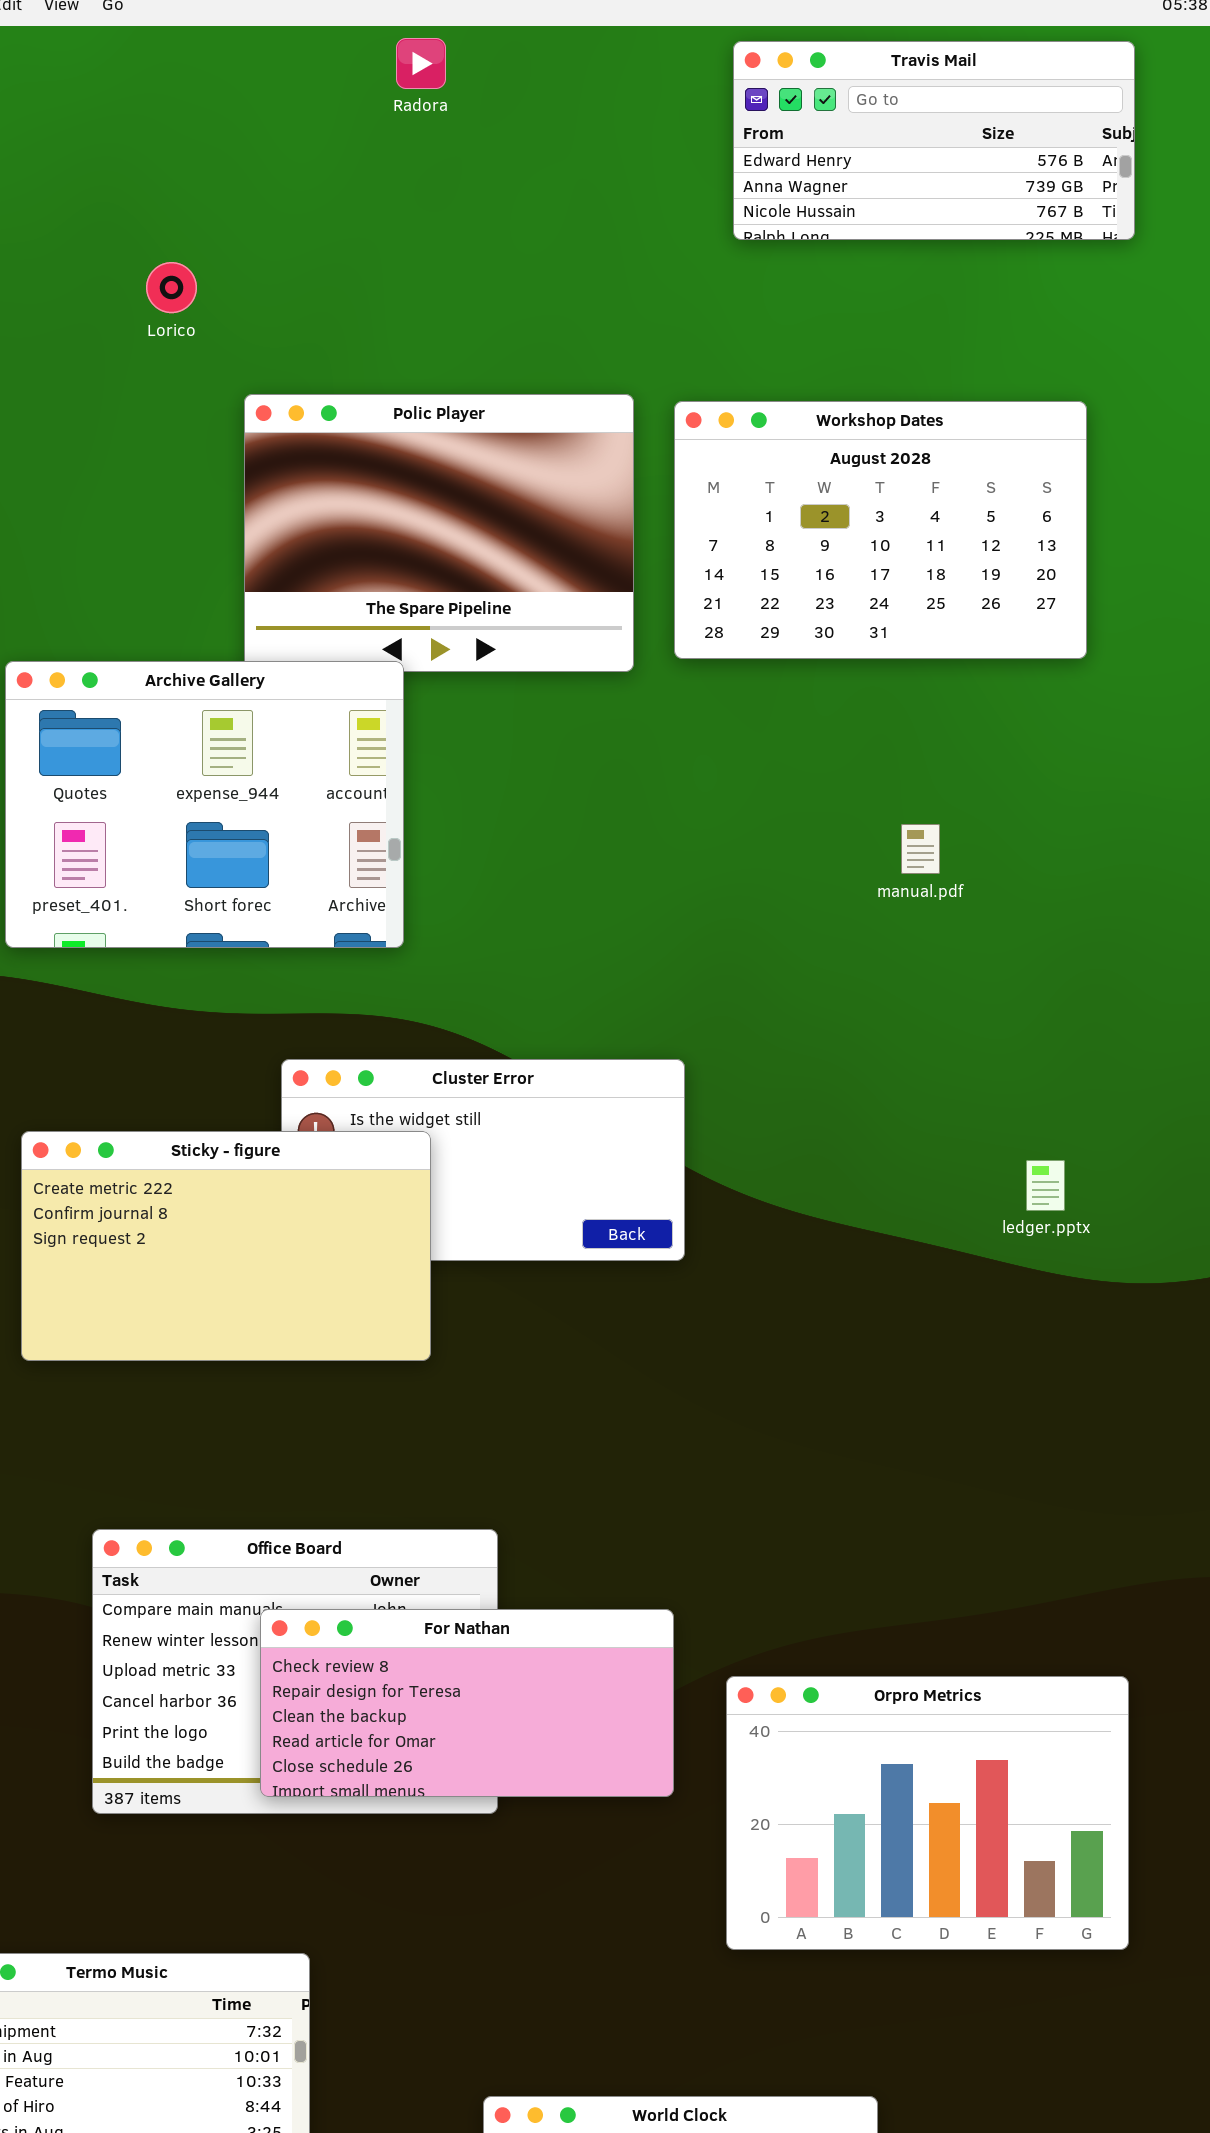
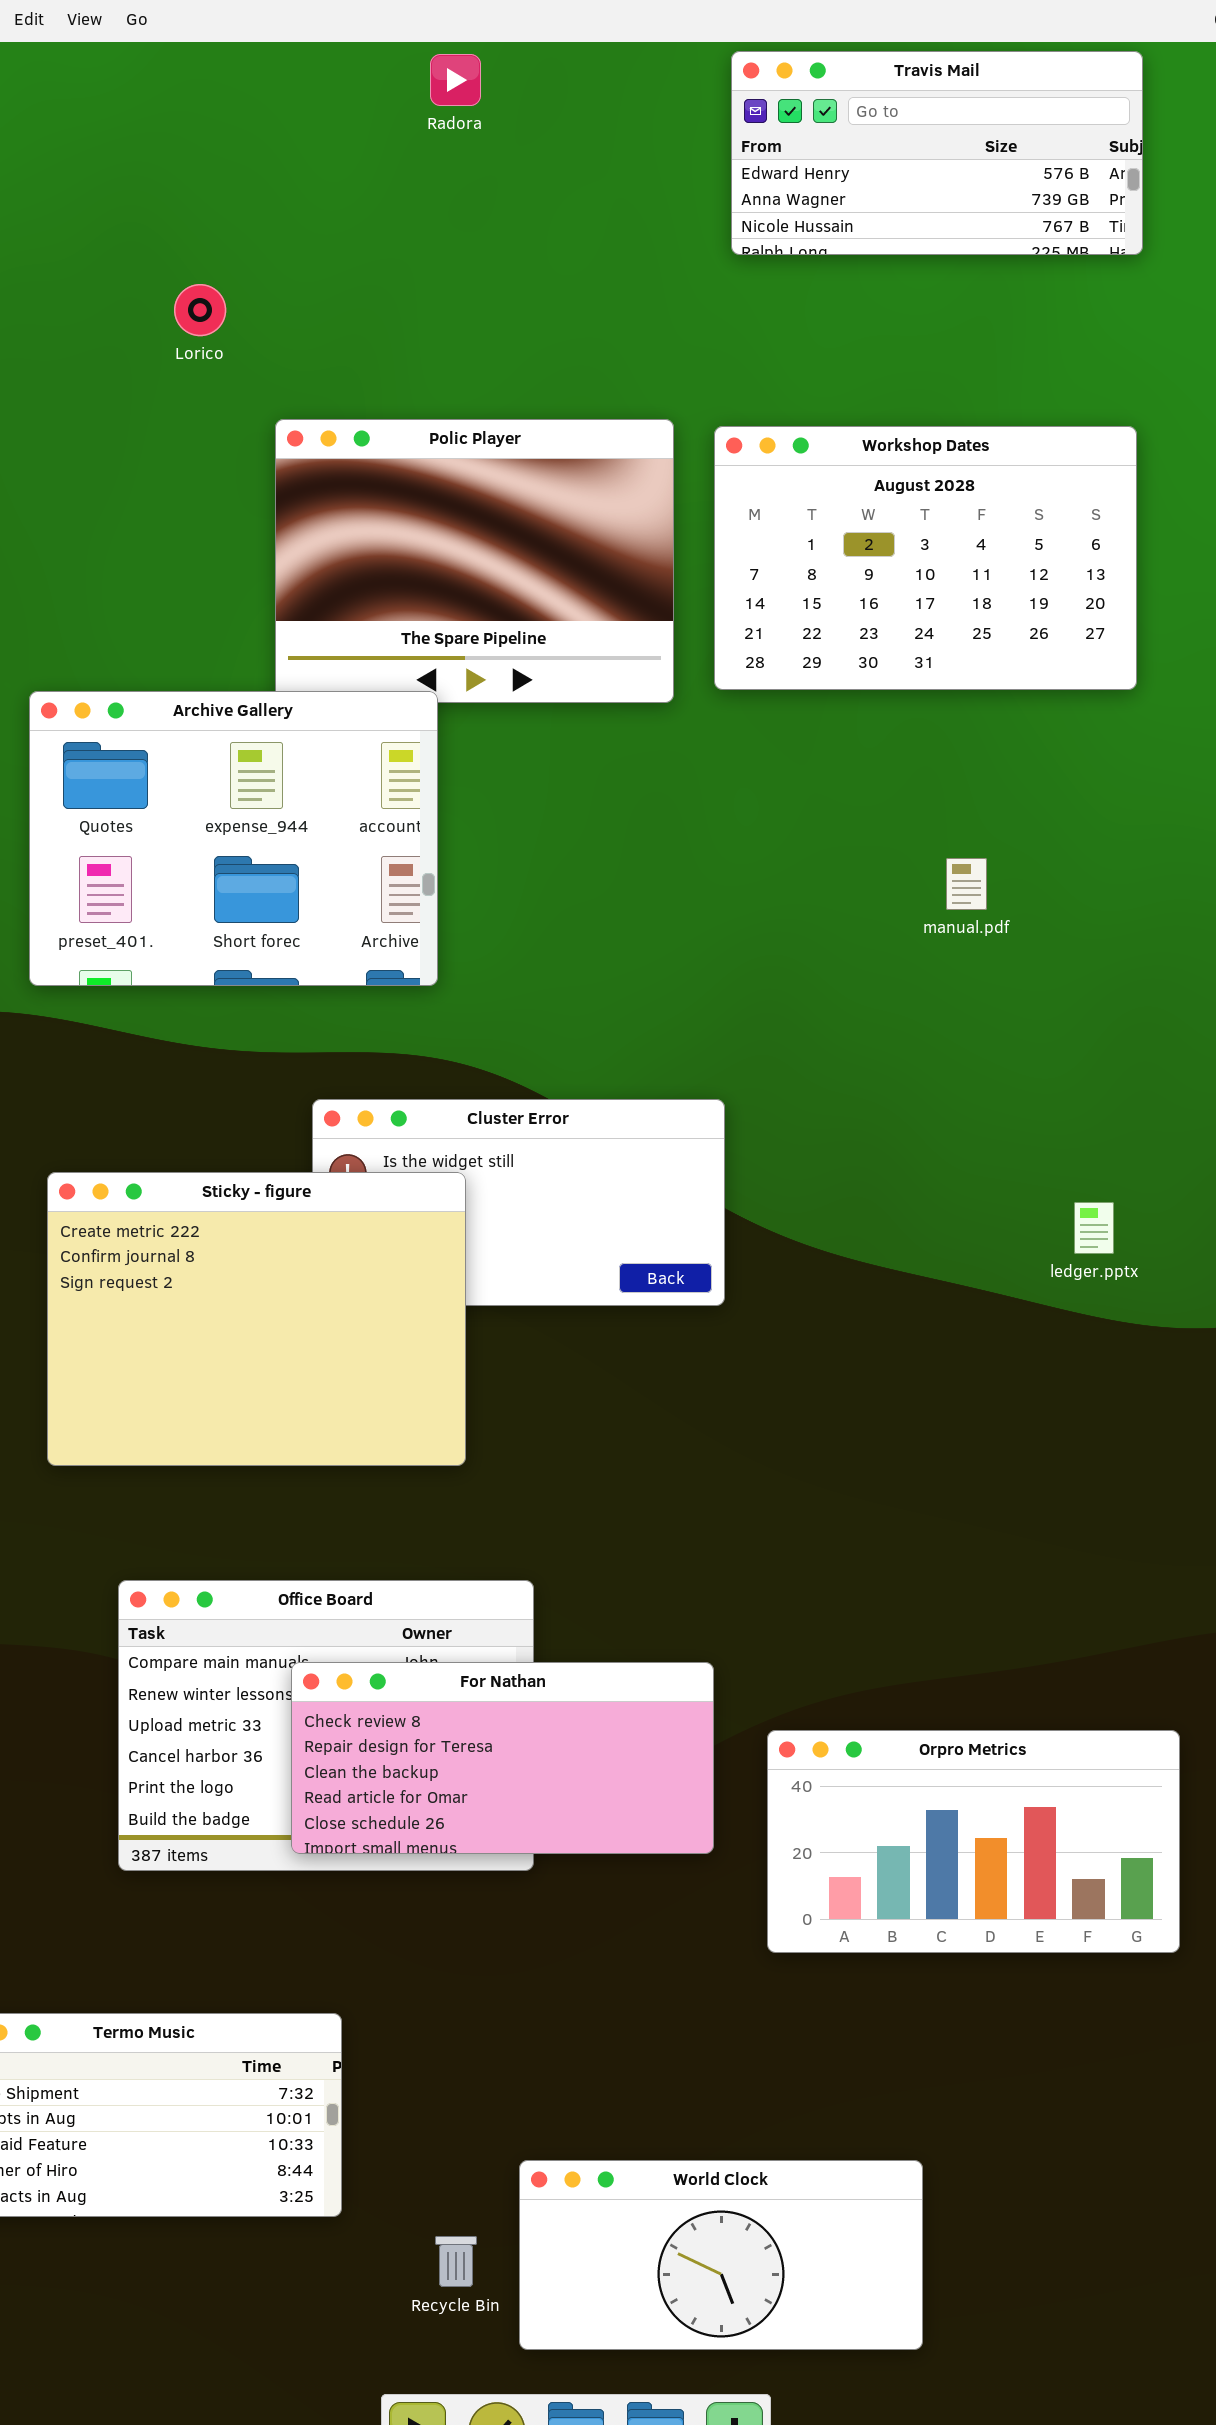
Travis Mail: [733,41,1135,240] -> [731,51,1143,255], moved
Sticky - figure: [21,1131,431,1361] -> [47,1172,466,1466], resized
Orpro Metrics: [726,1676,1129,1950] -> [767,1730,1180,1953], resized

